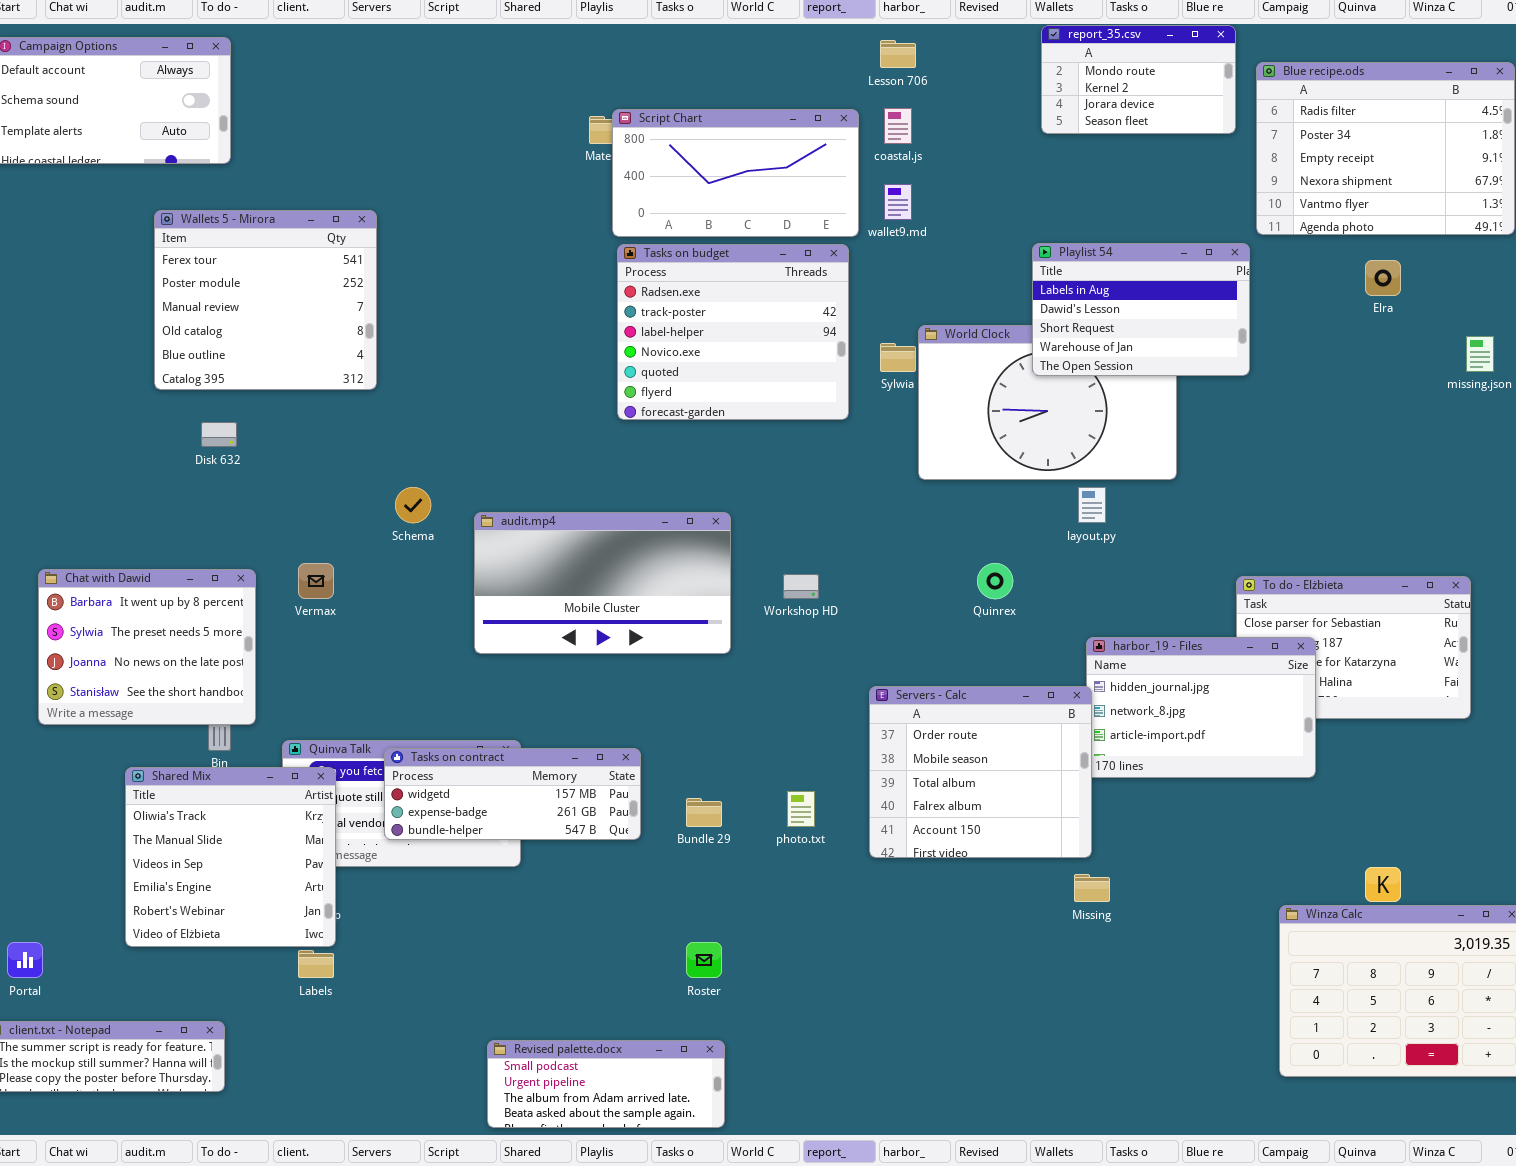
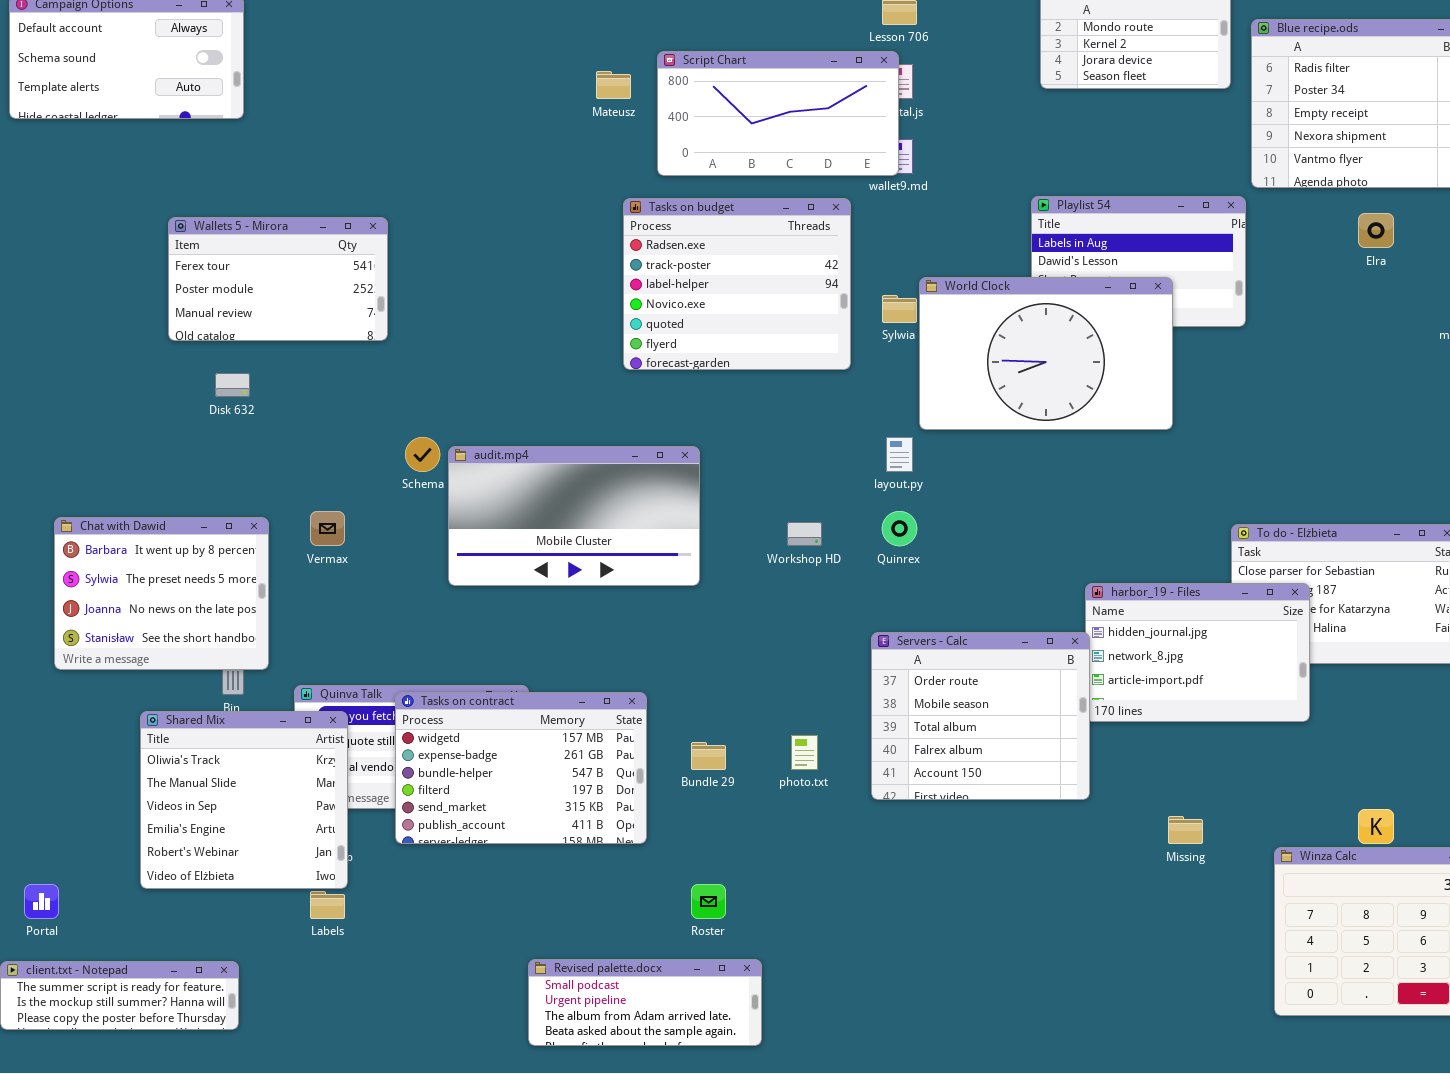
Script Chart: [612,109,859,237] -> [657,51,899,176], moved
Wallets 5 - Mirora: [154,210,377,390] -> [168,217,388,341], resized
World Clock: [918,325,1177,480] -> [919,277,1173,430], raised
layout.py: [1078,487,1106,523] -> [886,437,913,472], moved
audit.mp4: [474,512,731,654] -> [448,446,700,586], moved
Quinrex: [977,563,1013,599] -> [882,511,917,546], moved
Tasks on contract: [384,748,641,840] -> [395,692,647,844], resized
Missing: [1074,874,1110,902] -> [1168,816,1203,844], moved
Revised palette.docx: [487,1040,725,1128] -> [528,959,762,1046], moved

